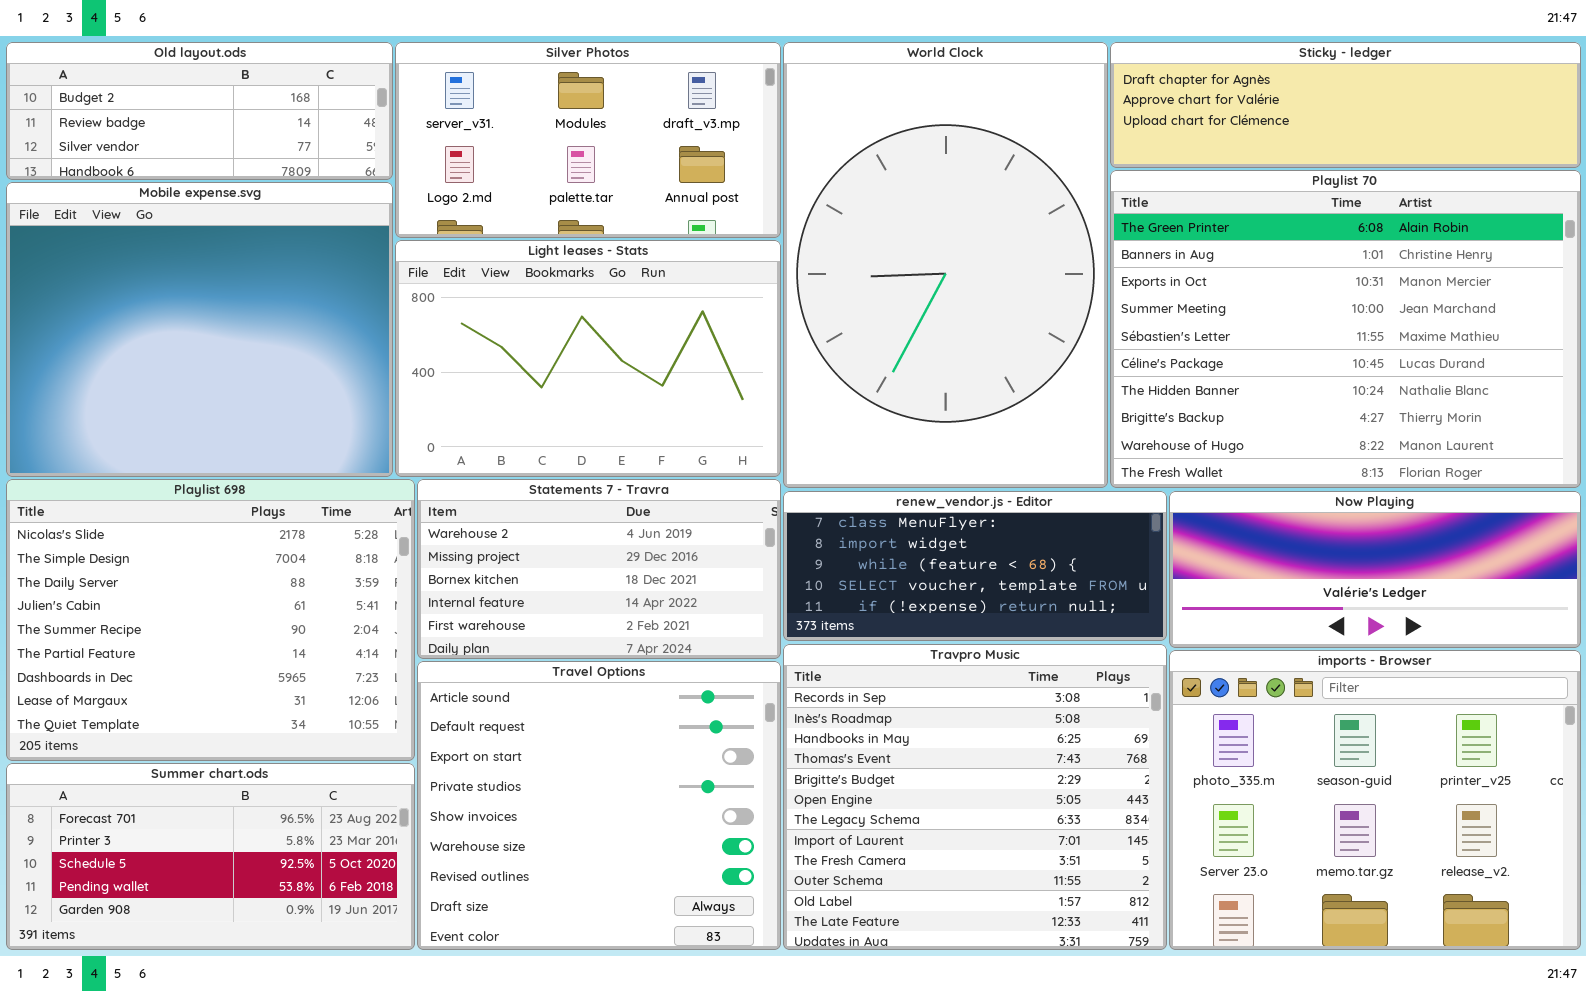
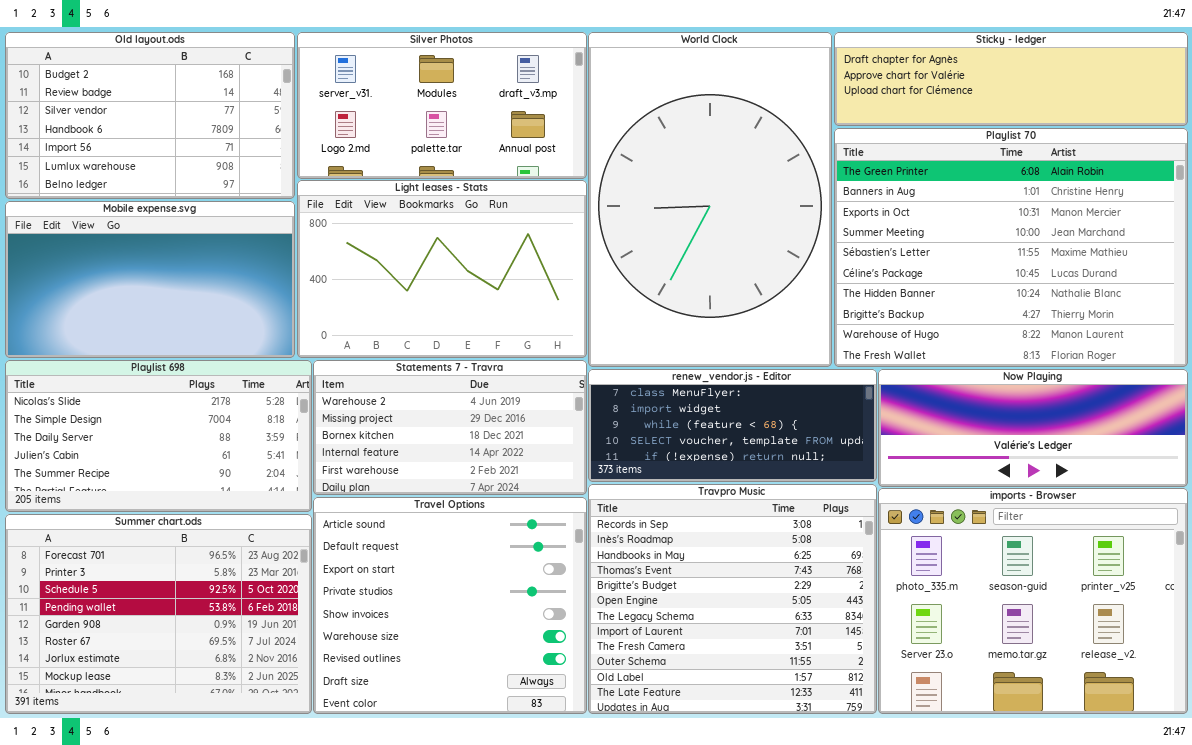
Old layout.ods: [6,42,393,180] -> [5,32,295,199], resized
Mobile expense.svg: [6,182,393,477] -> [5,201,295,358], resized
Playlist 698: [6,479,415,761] -> [5,360,312,512], resized
Summer chart.ods: [6,763,415,950] -> [5,514,312,714], resized

